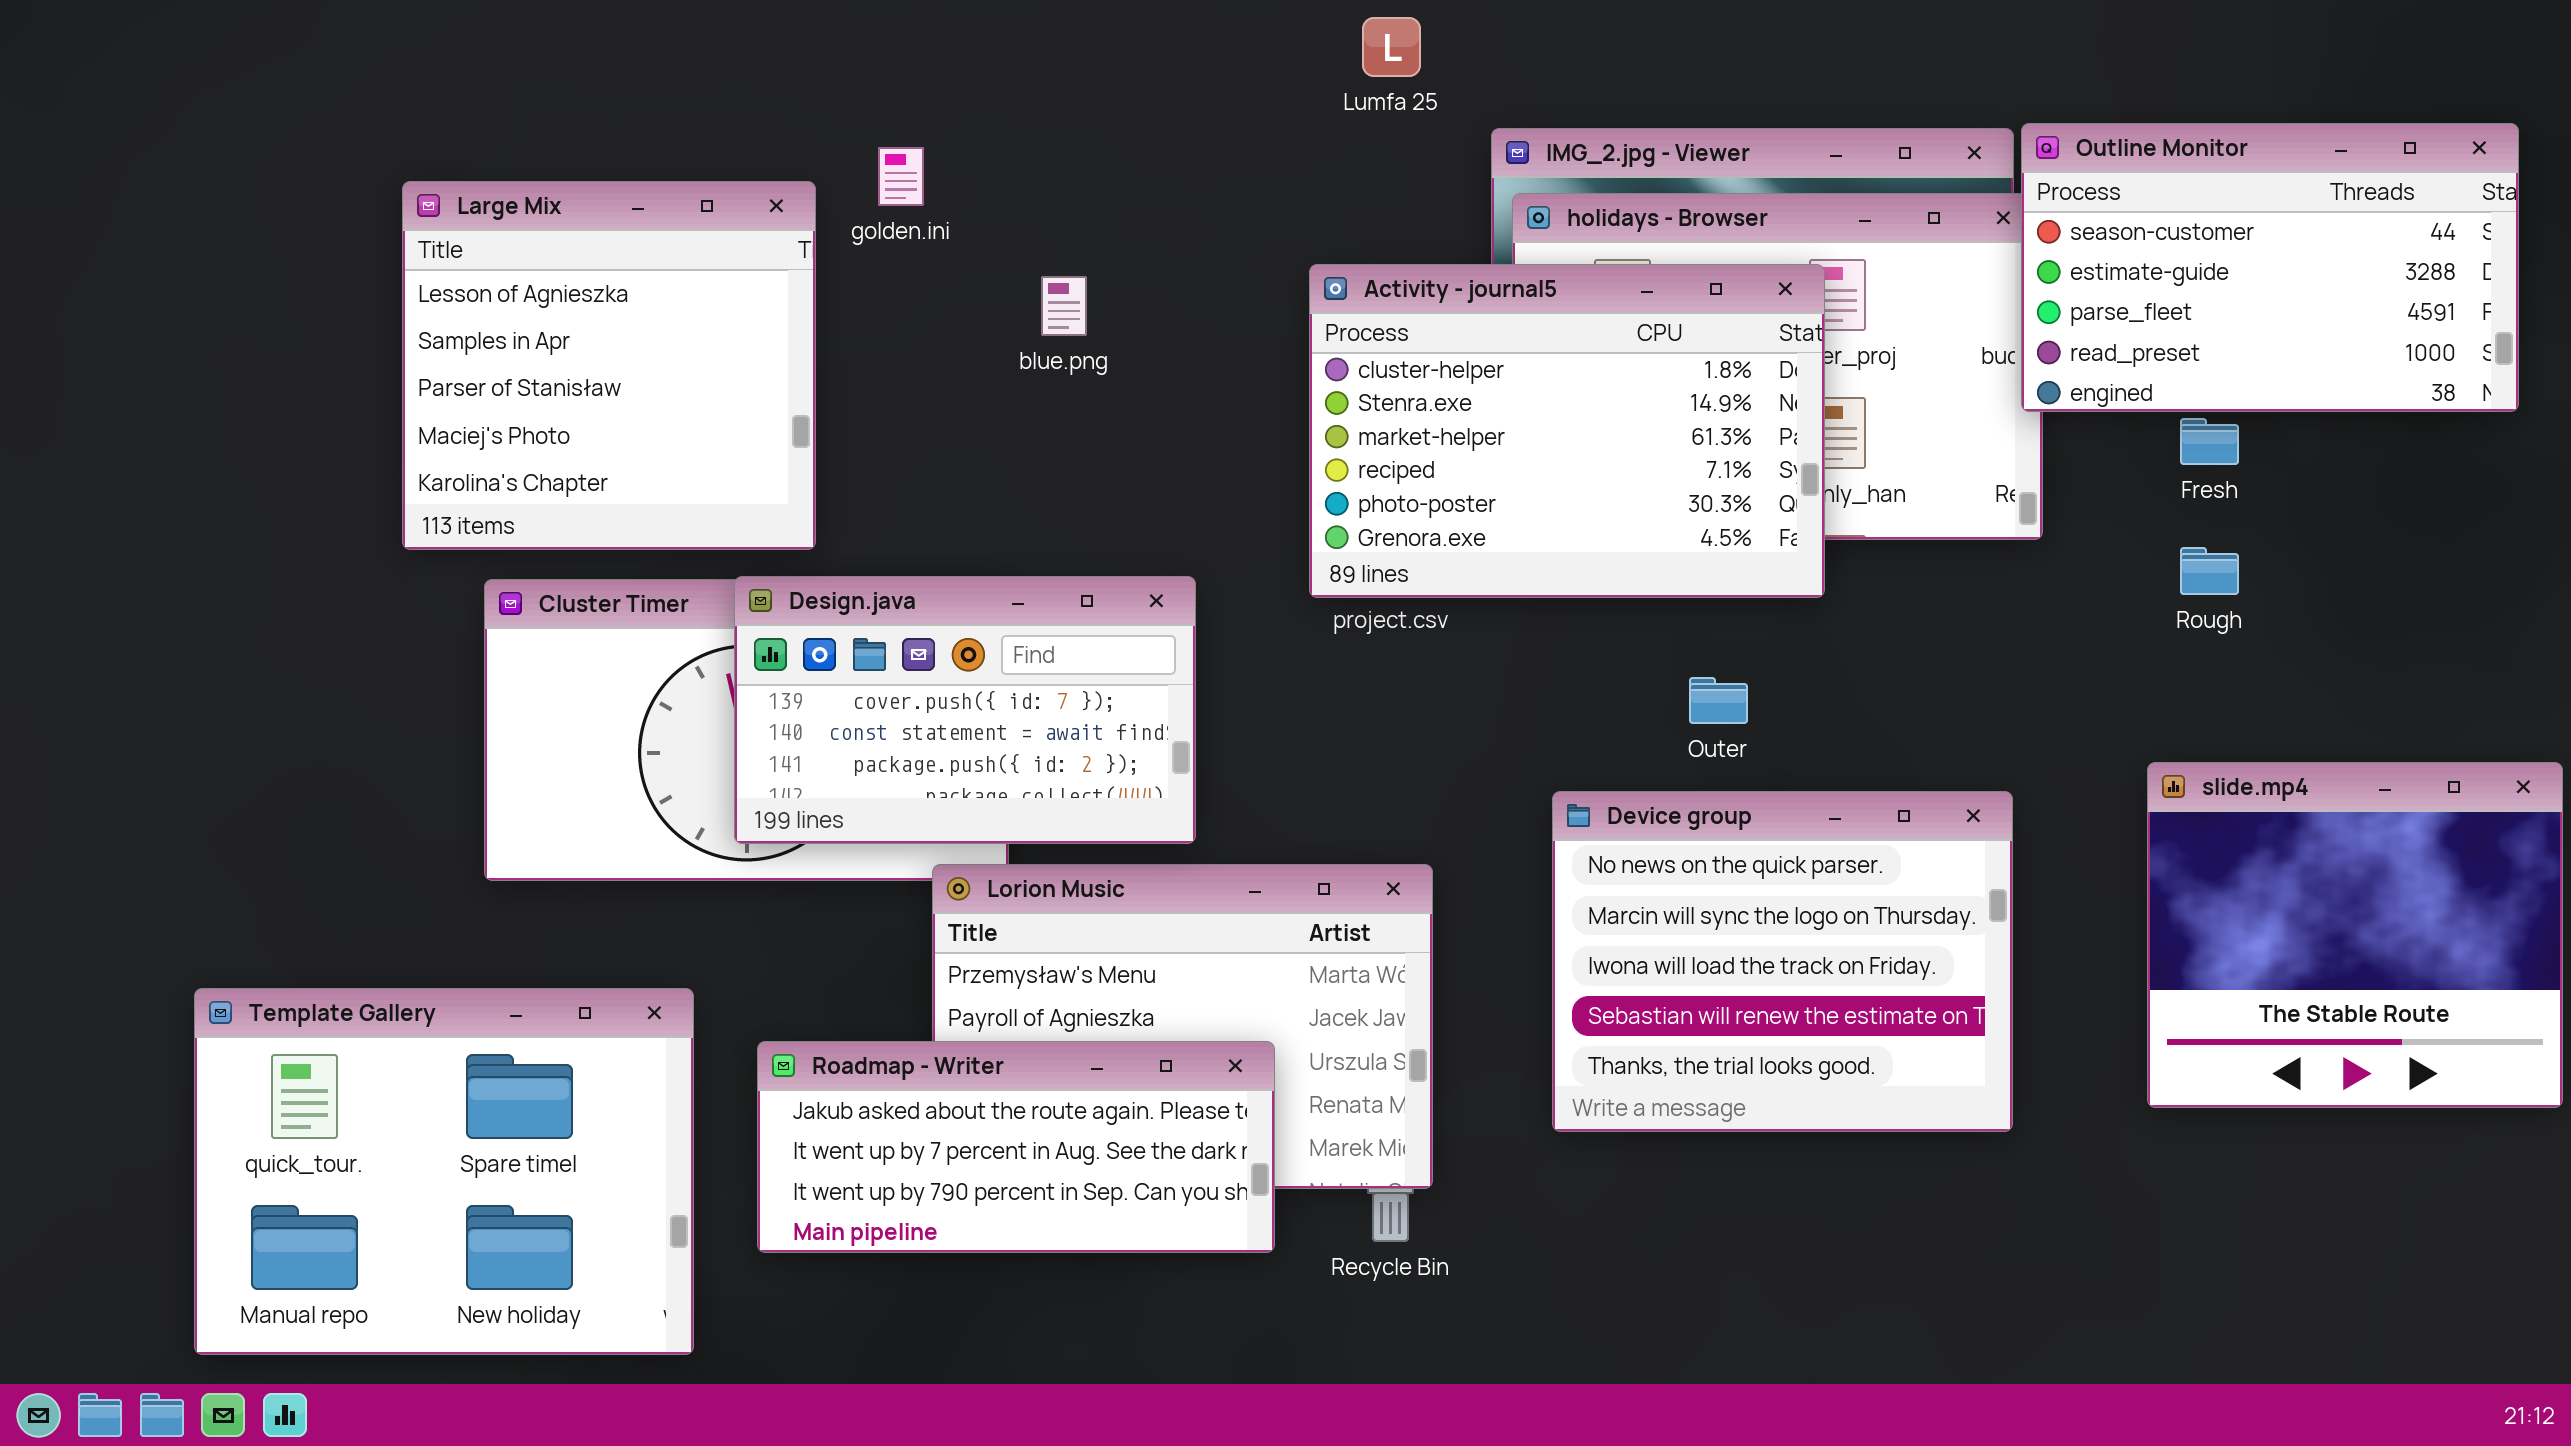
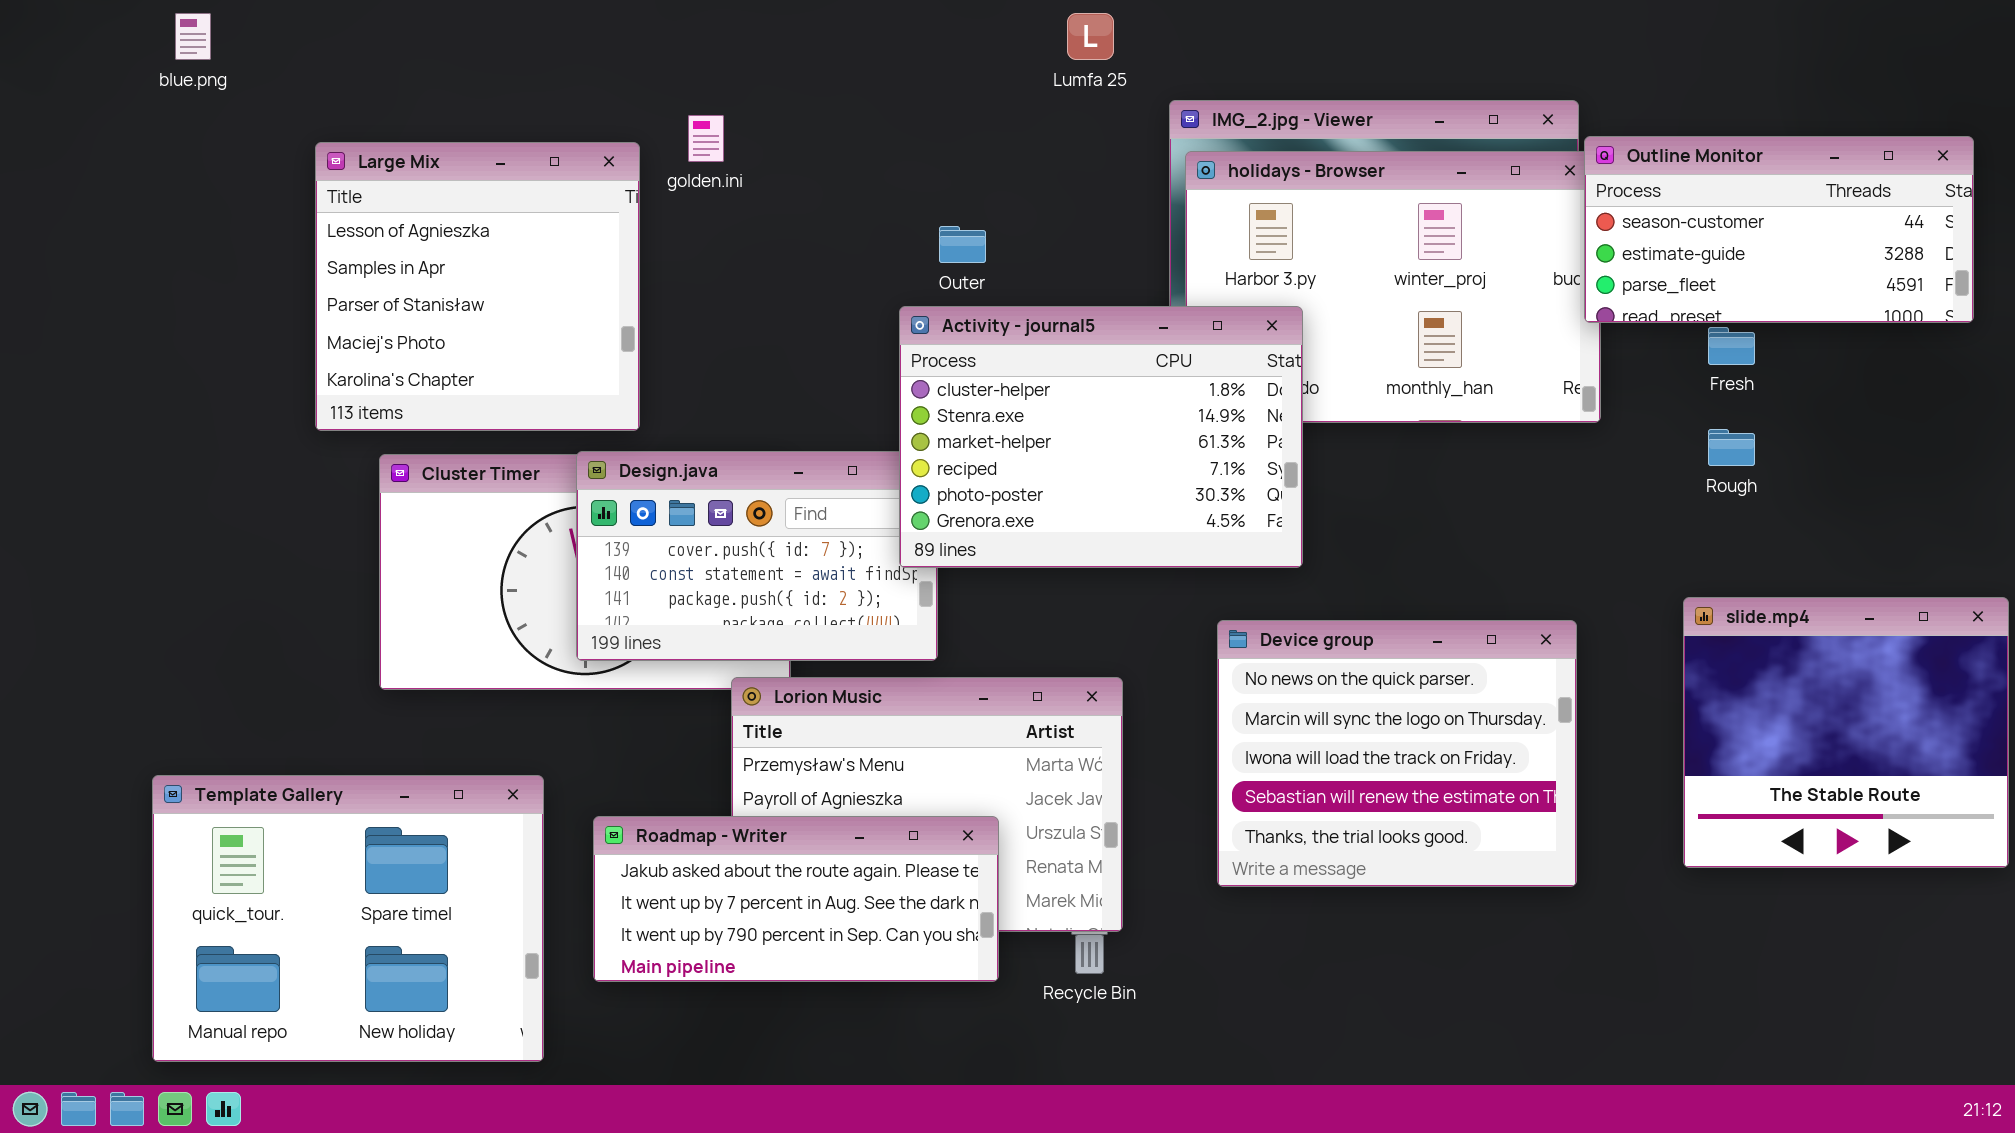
Outline Monitor: [2021,123,2519,412] -> [1584,136,1974,323], resized
Activity - journal5: [1309,264,1825,598] -> [899,306,1303,568], moved
blue.png: [1041,276,1087,336] -> [175,13,211,60], moved
Outer: [1689,677,1748,724] -> [939,226,986,263], moved

